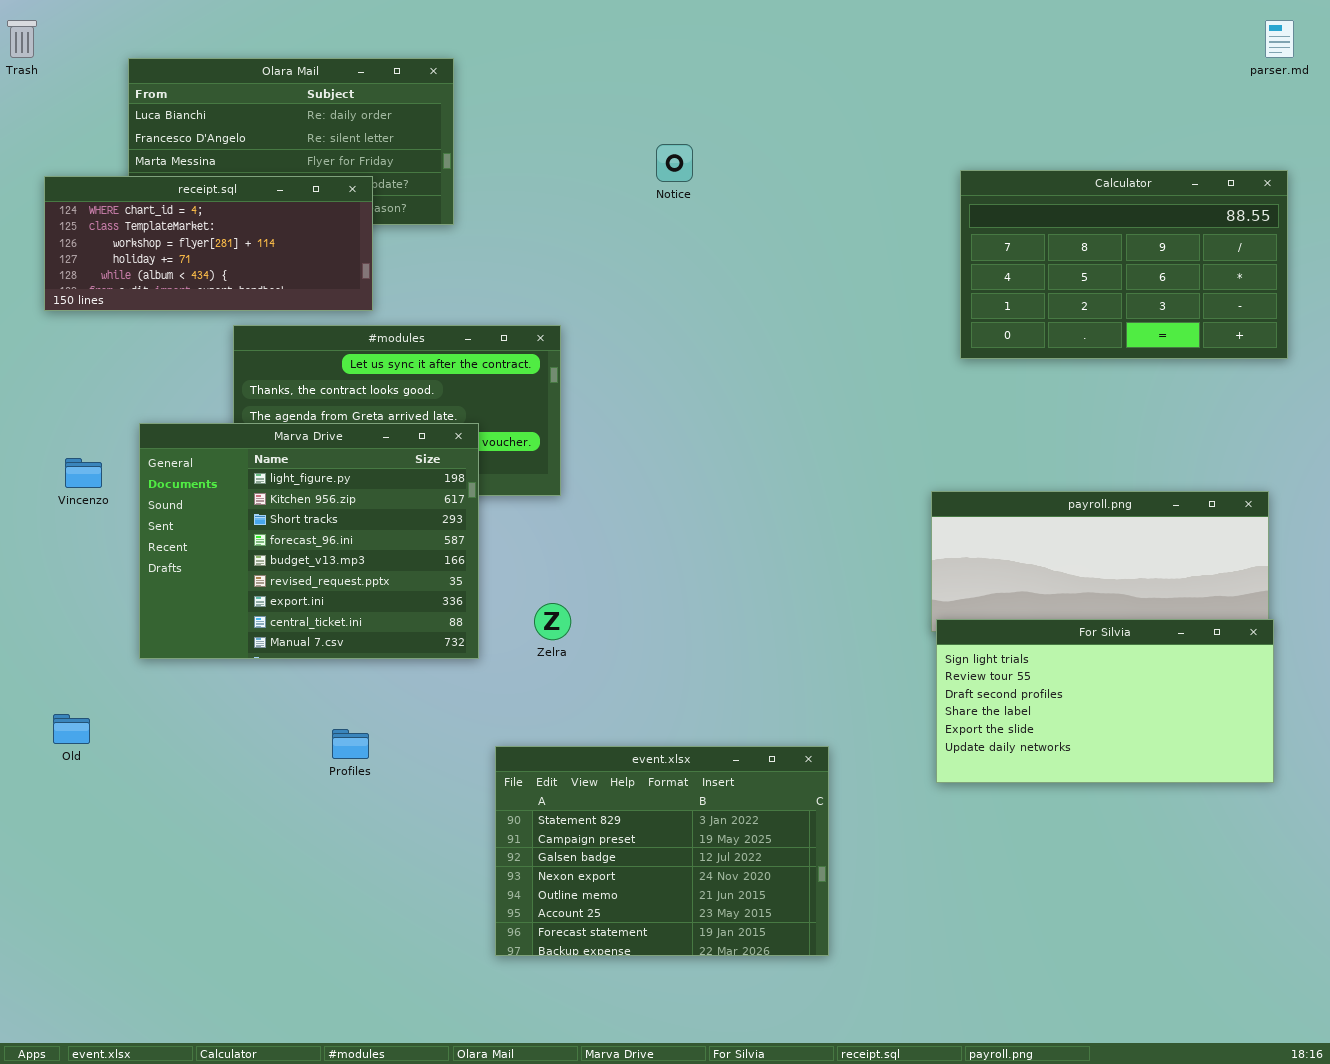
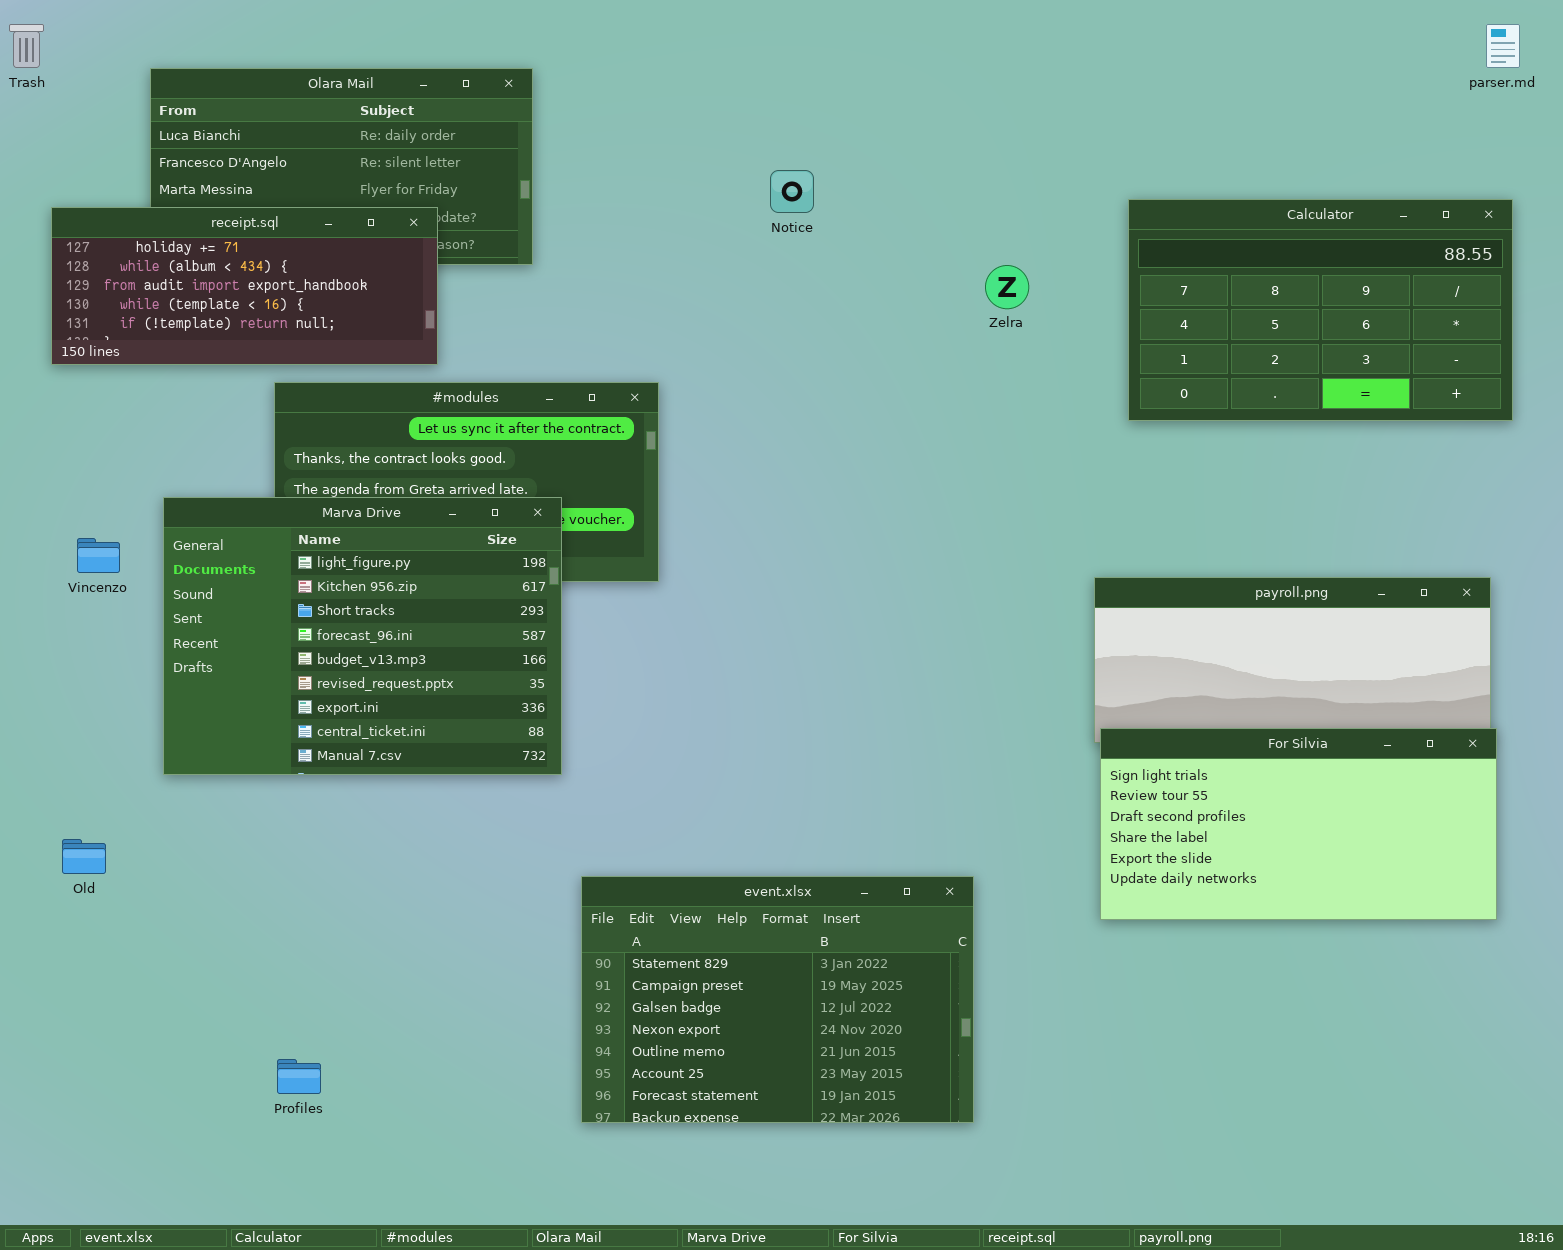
receipt.sql: [44,176,373,311] -> [51,207,438,365], scrolled down 3 rows
Zelra: [534,603,571,640] -> [985,265,1029,309], moved
Profiles: [332,729,369,759] -> [277,1059,321,1094], moved

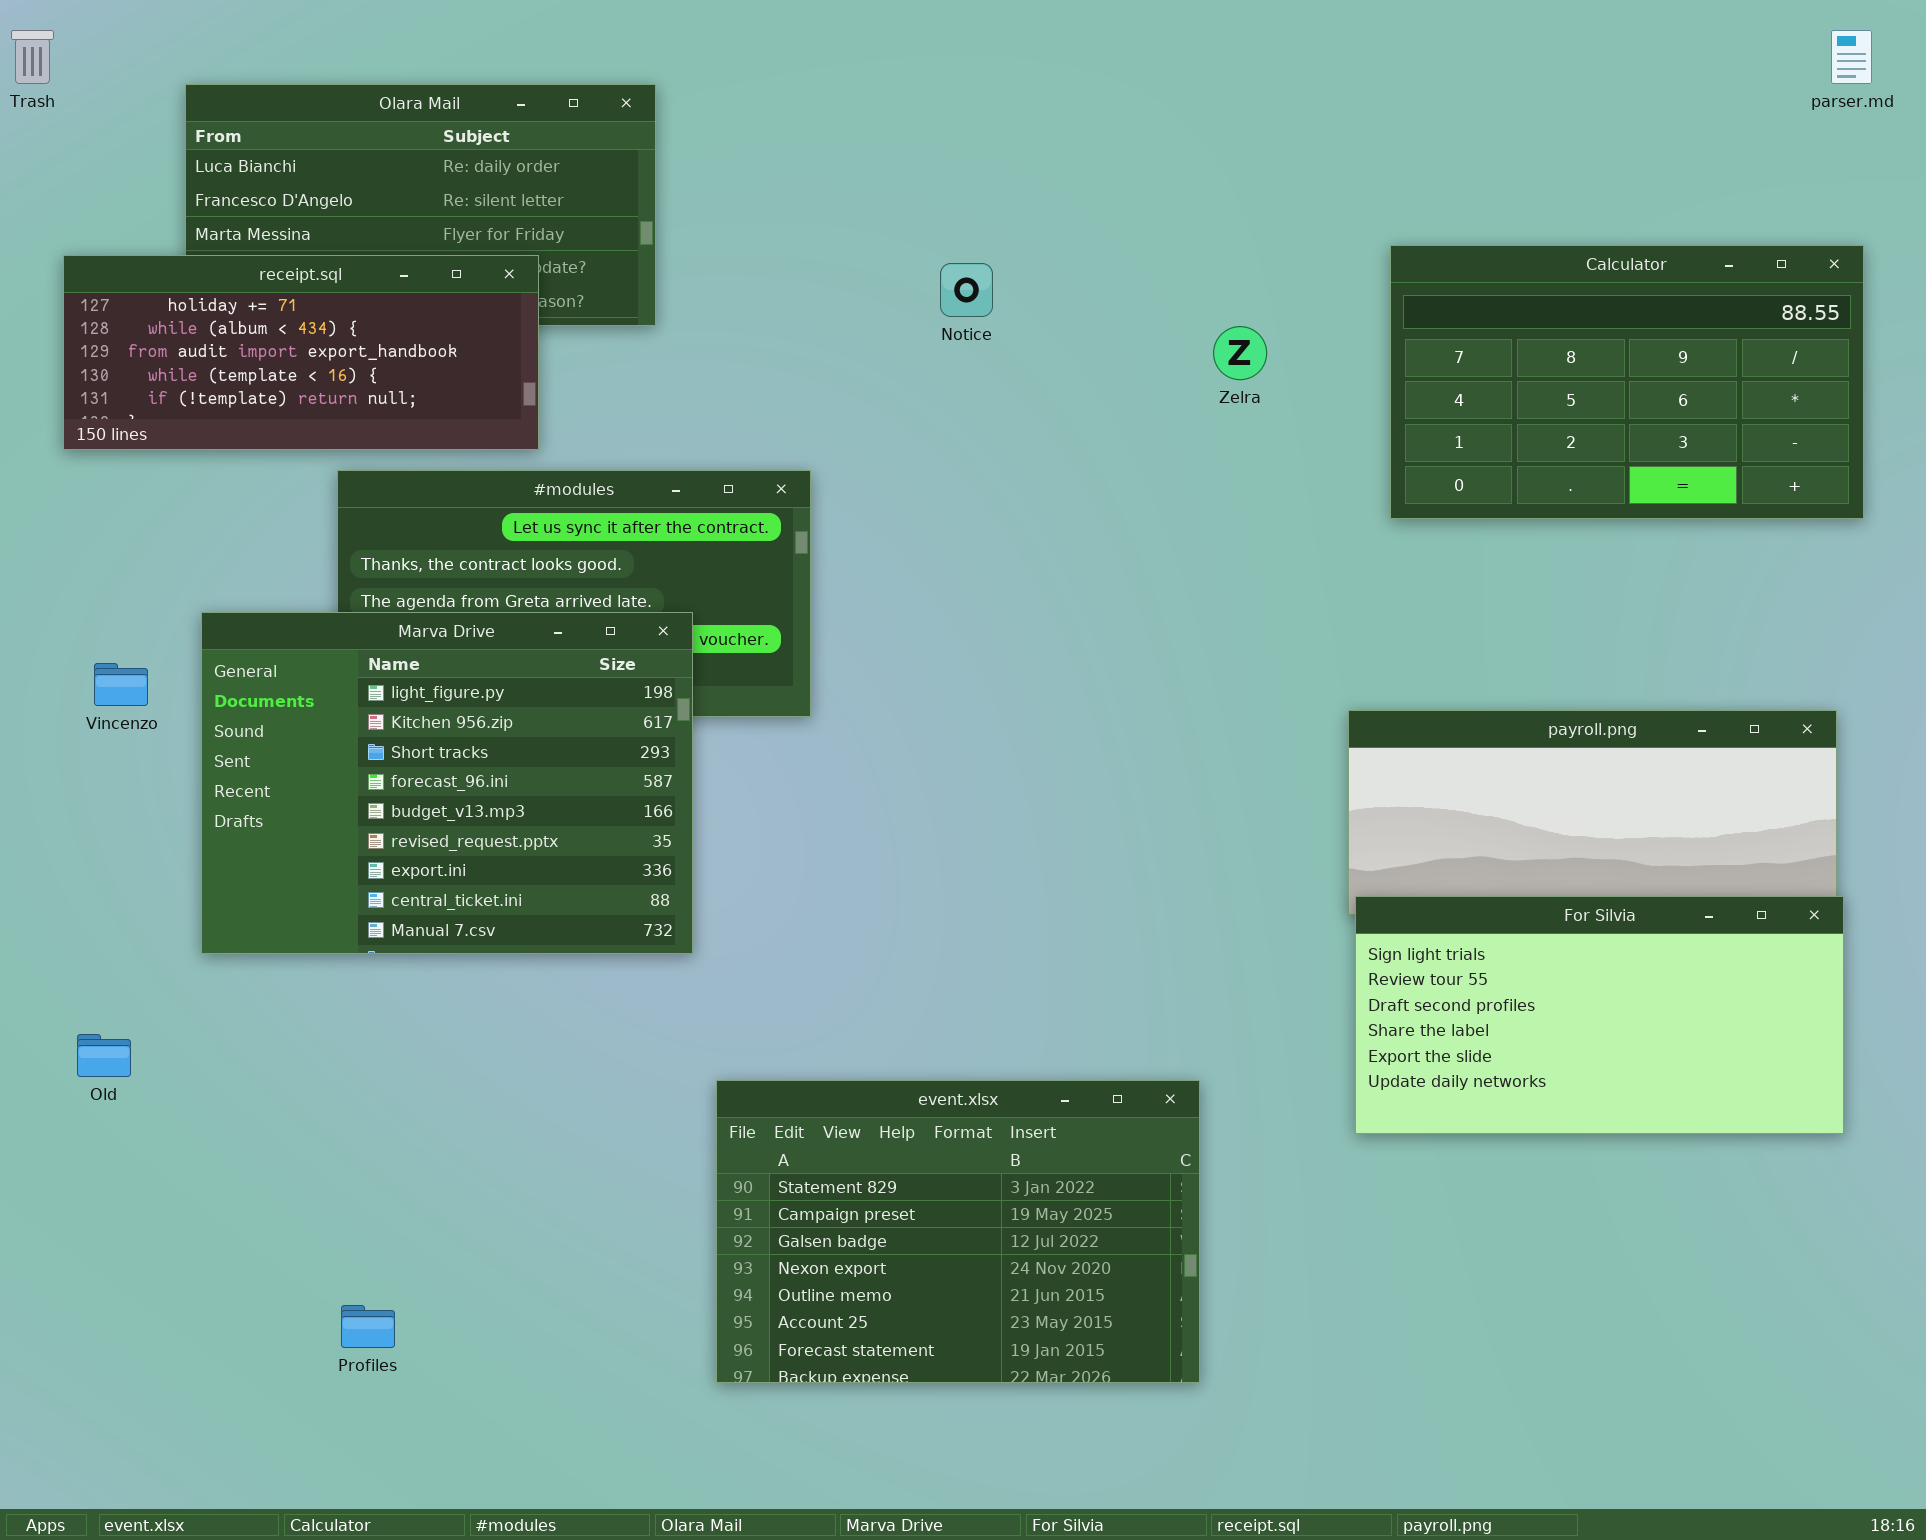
Notice: [770,170,814,213] -> [940,263,993,317], moved

